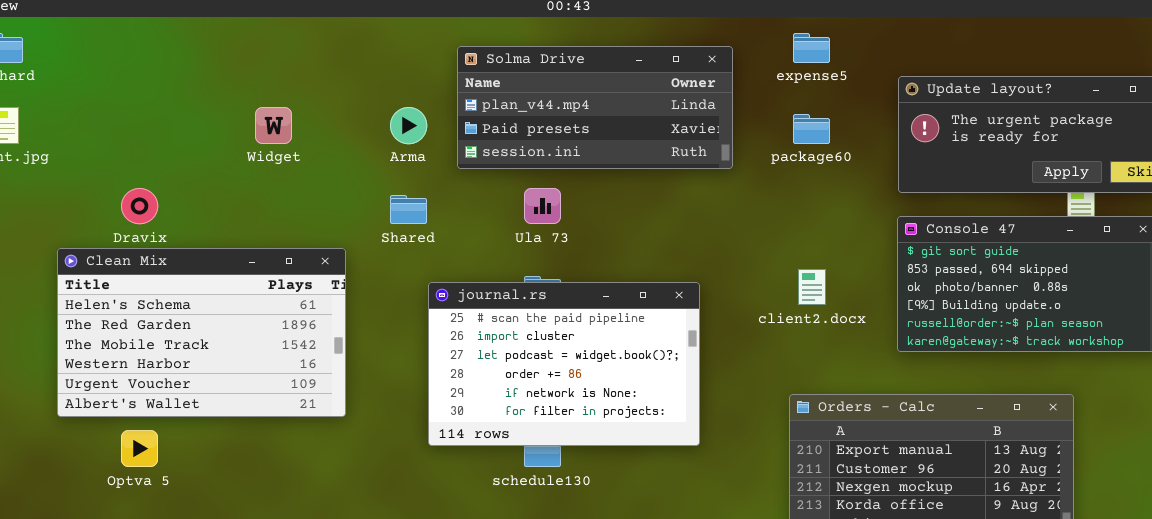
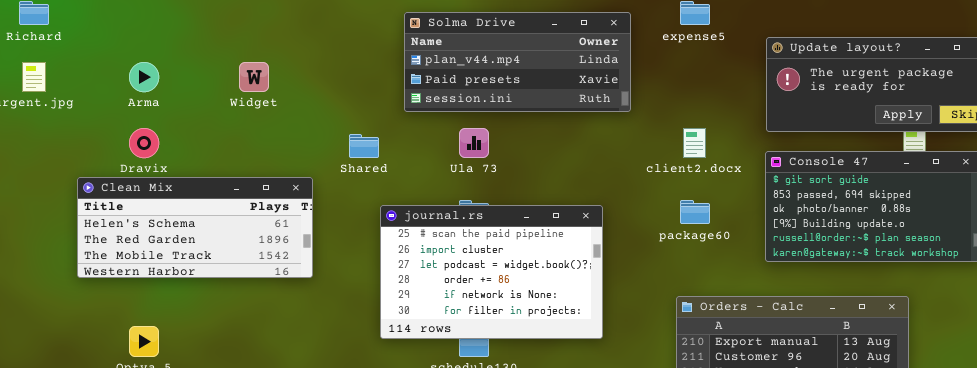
Arma: [390,107,427,144] -> [129,62,159,92], moved
package60: [793,114,830,144] -> [680,200,710,224], moved
Clean Mix: [57,248,346,417] -> [77,177,313,278], resized
client2.docx: [798,269,826,305] -> [683,128,706,158], moved

